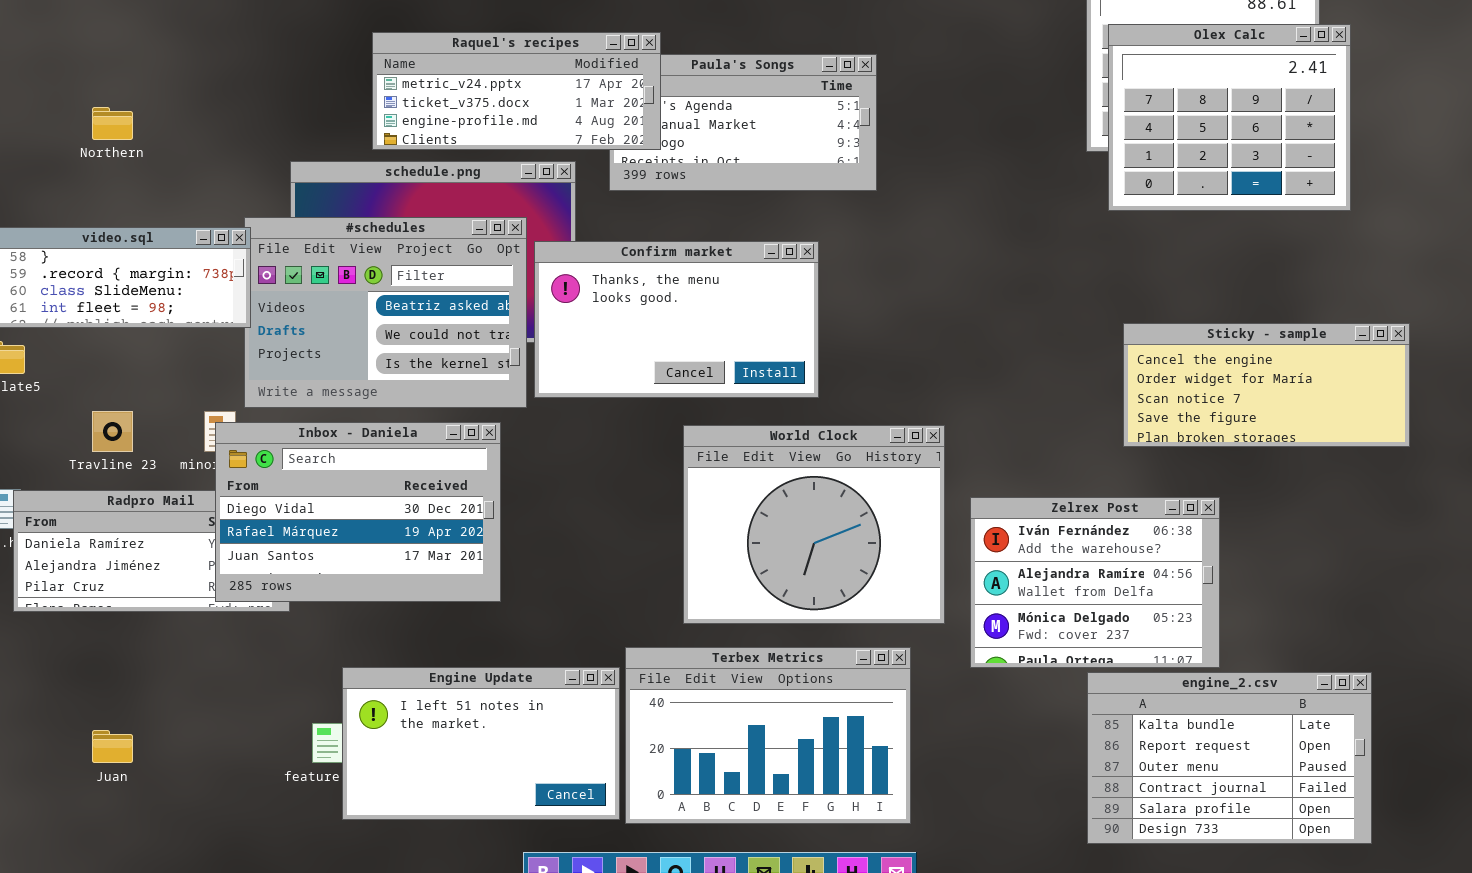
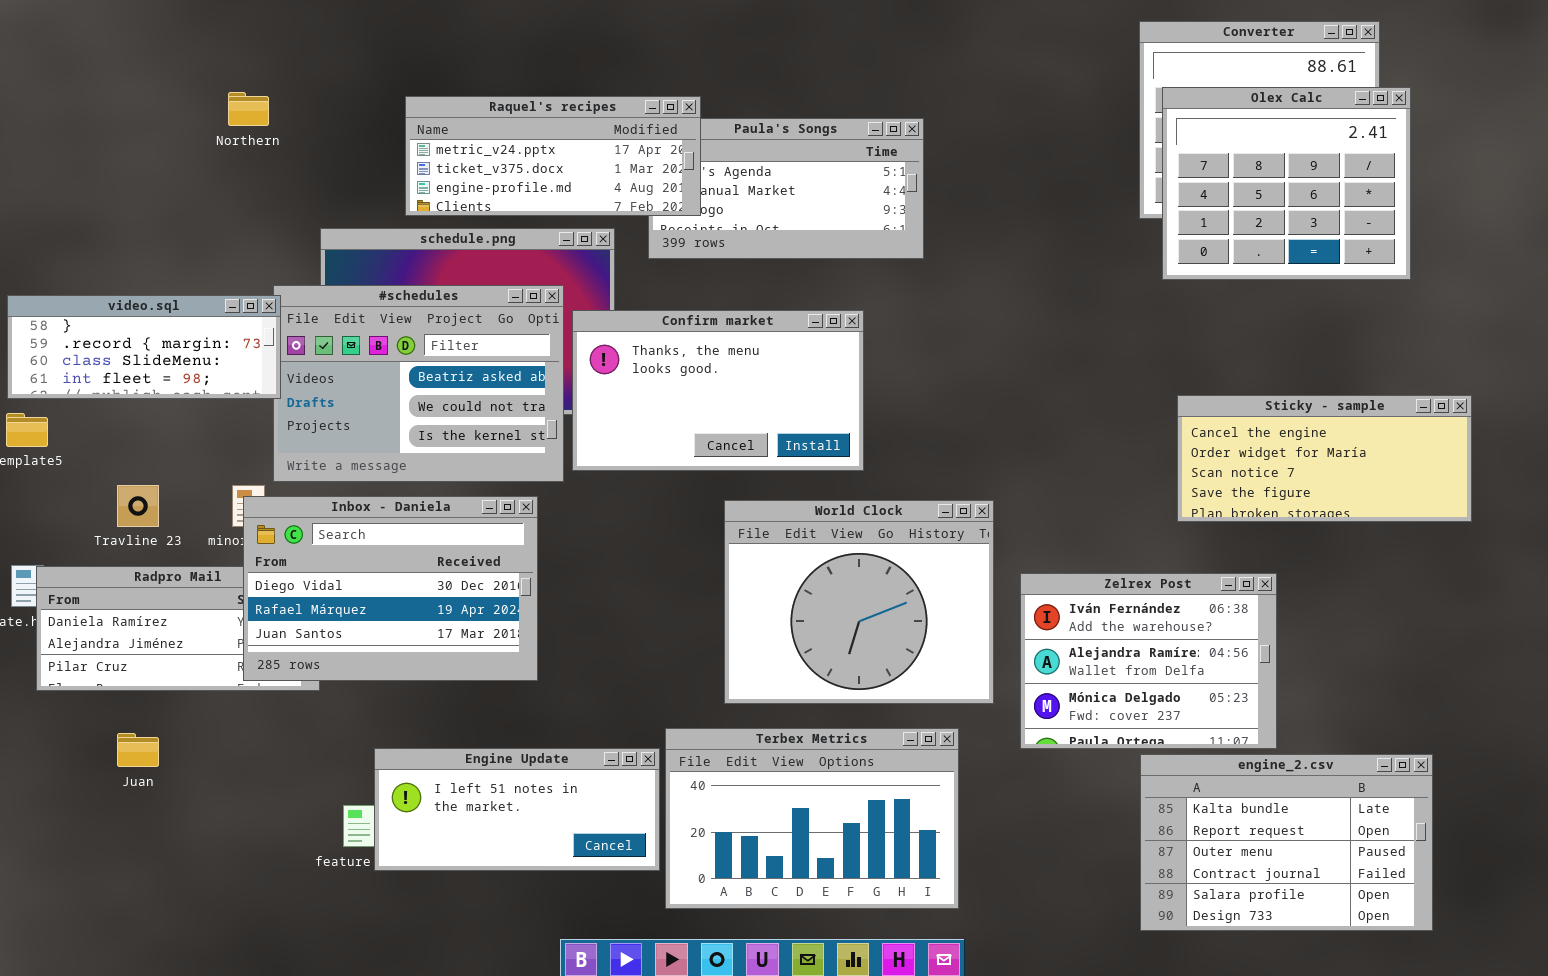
Northern: [92,107,133,140] -> [228,92,269,126], moved
Engine Update: [342,667,620,820] -> [374,748,660,871], resized
Juan: [92,730,133,763] -> [117,733,159,767], moved

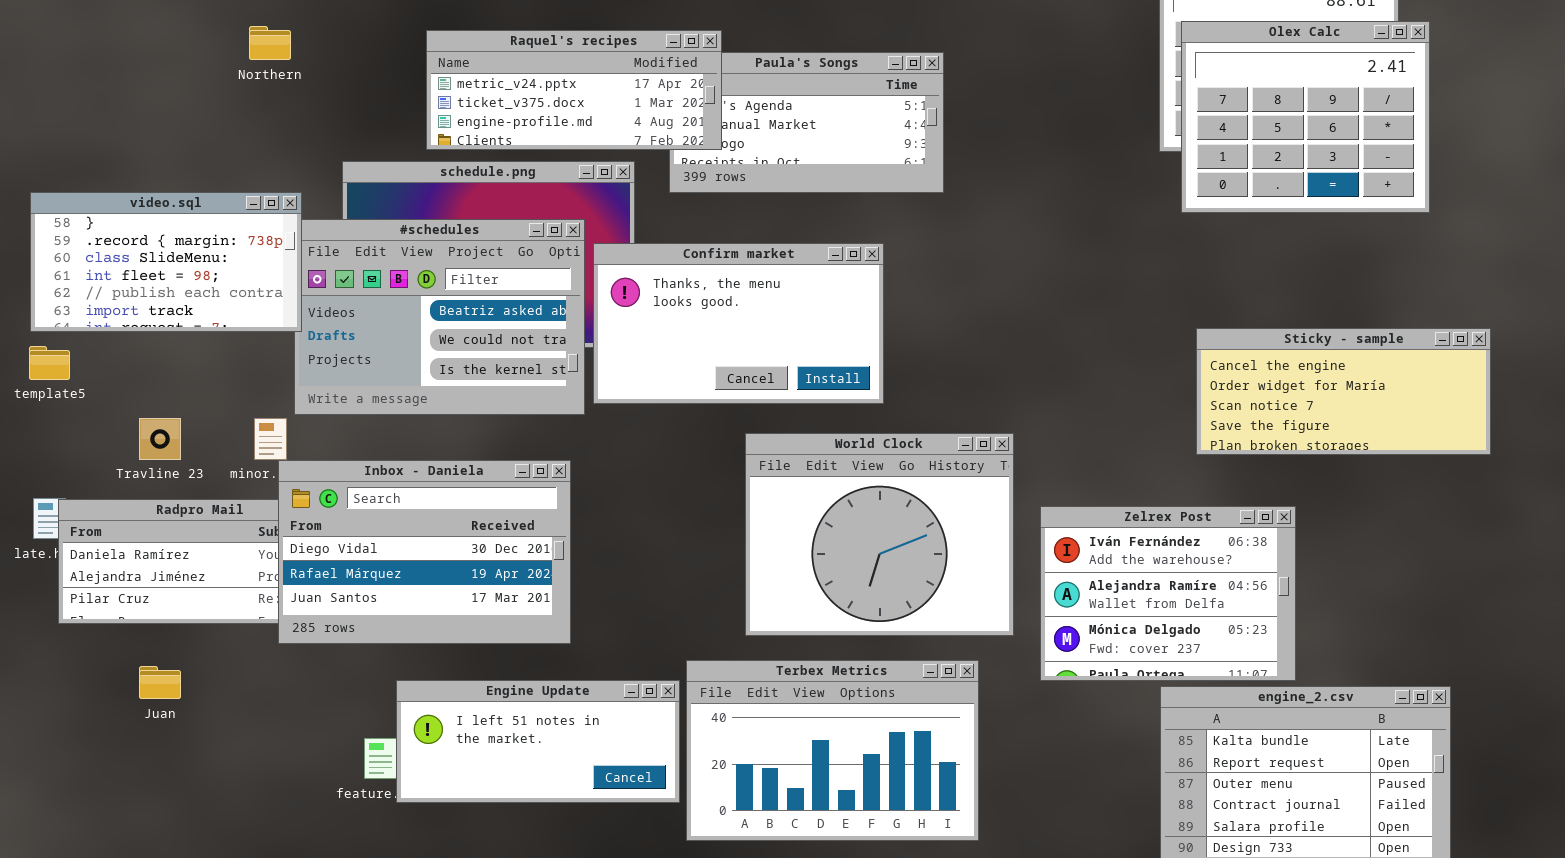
video.sql: [7,295,281,399] -> [30,192,302,332], resized
Inbox - Daniela: [243,496,538,681] -> [278,460,571,644], moved

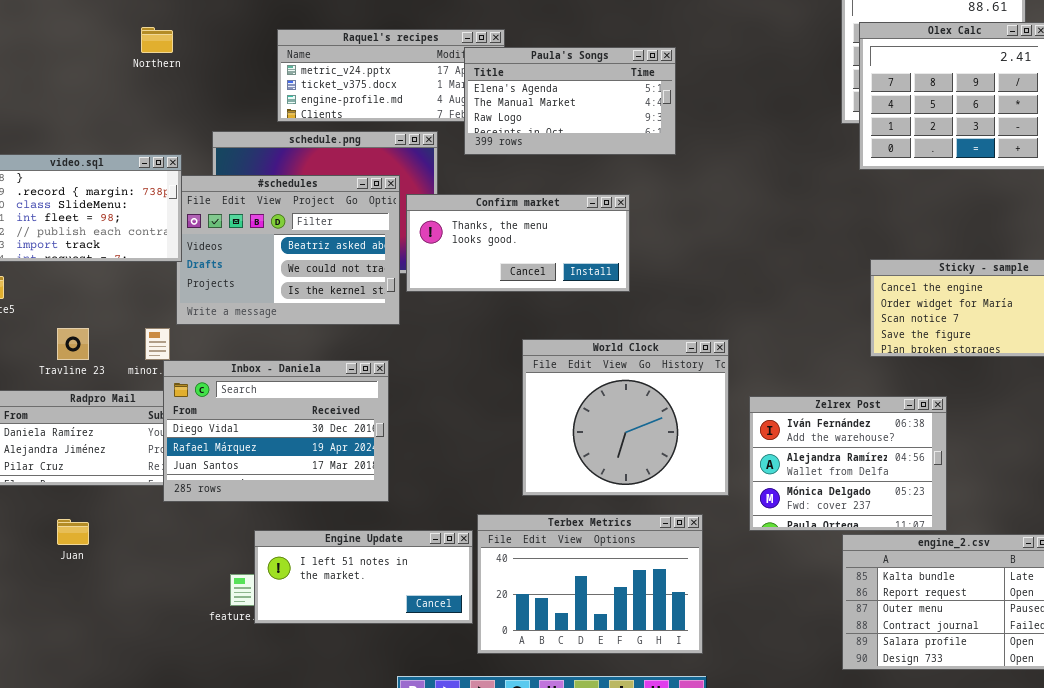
Paula's Songs: [669,52,944,193] -> [464,47,676,155], raised
Confirm market: [593,243,884,404] -> [406,194,630,292], resized

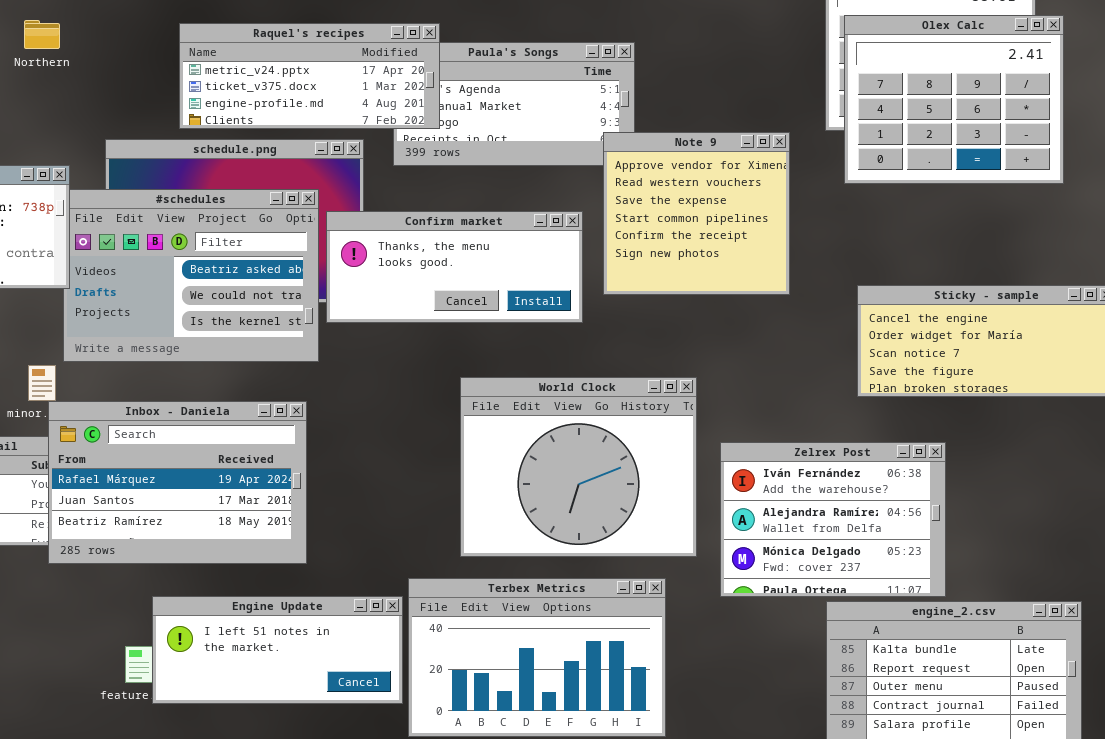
Raquel's recipes: [277,29,505,122] -> [179,23,440,129], raised
Note 9: none -> [603,132,790,295], opened
Inbox - Daniela: [163,360,389,502] -> [48,401,307,564], scrolled down 1 row

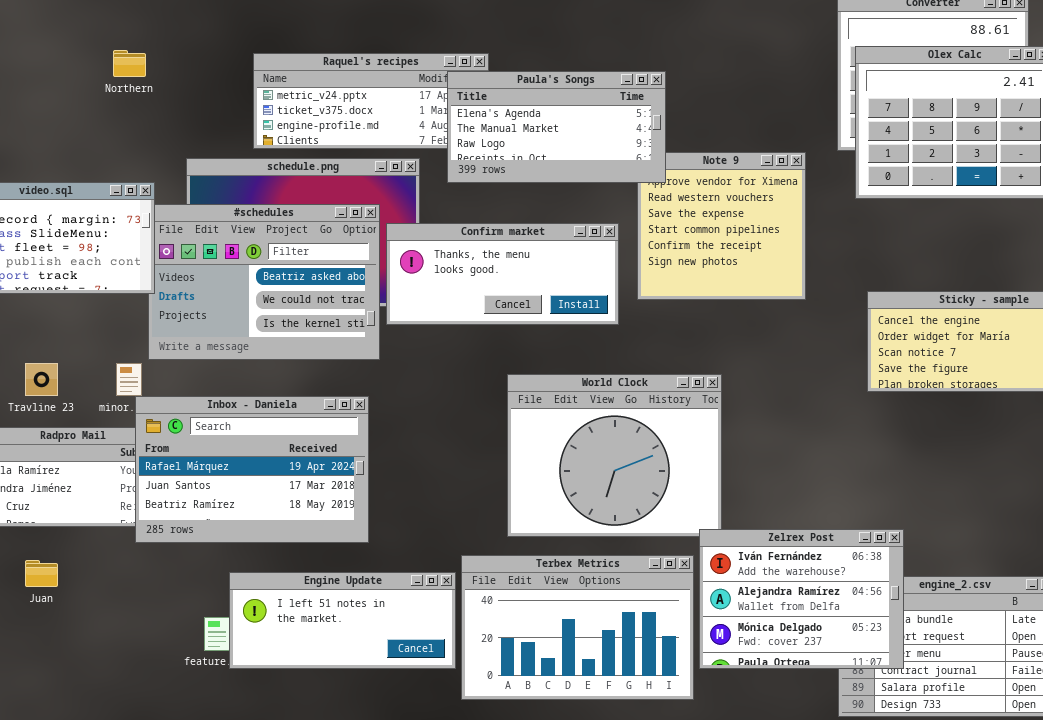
Paula's Songs: [393,42,635,166] -> [447,71,666,183], raised
Zelrex Post: [720,442,946,597] -> [699,529,904,669], moved

